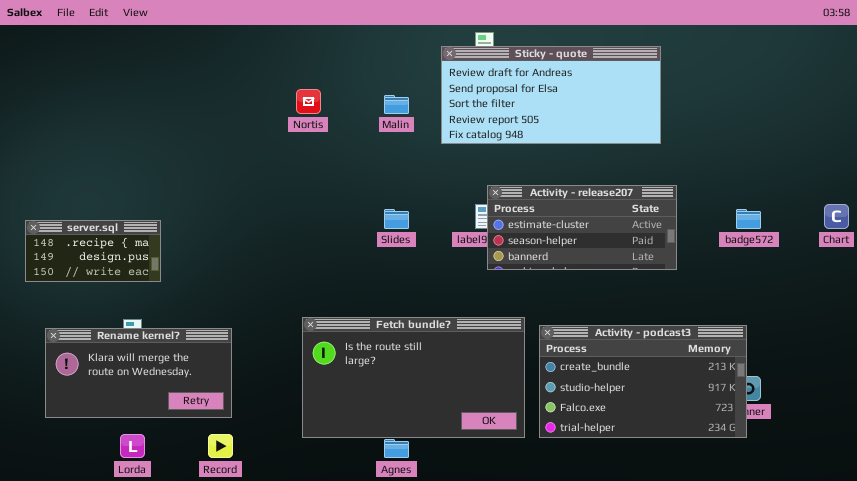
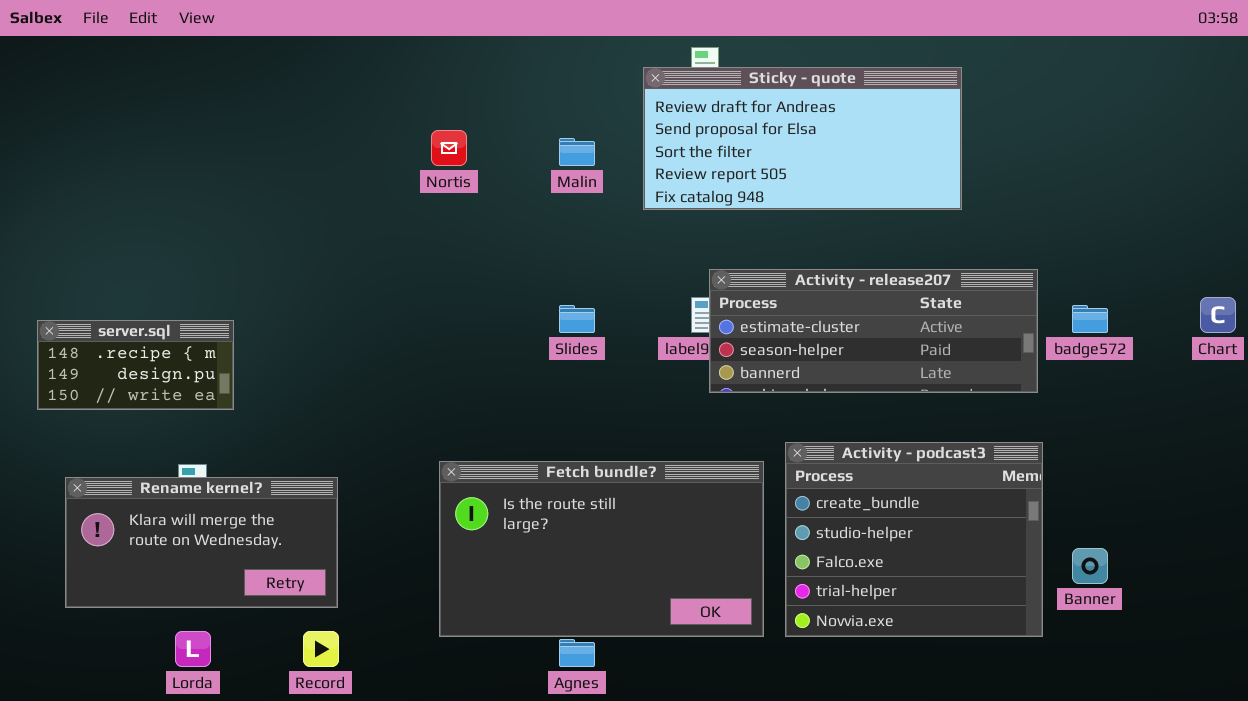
Activity - release207: [487,185,677,270] -> [709,269,1038,393], resized
Activity - podcast3: [539,325,747,438] -> [785,442,1043,637], resized

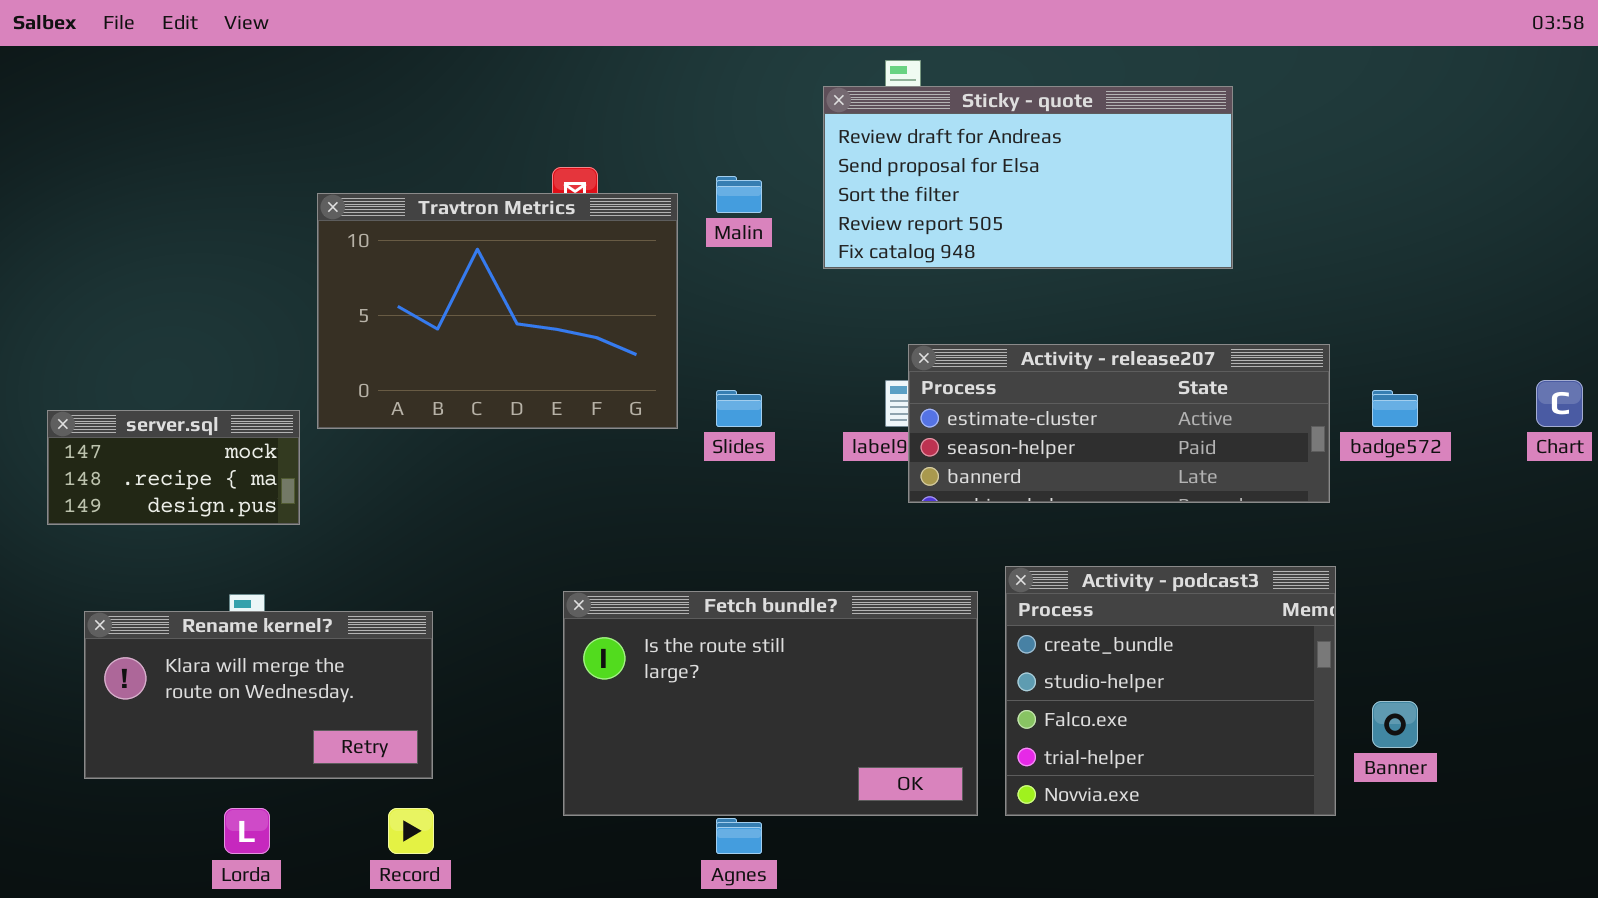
Travtron Metrics: none -> [317,193,678,429], opened
server.sql: [37,320,234,410] -> [47,410,300,525], scrolled up 1 row

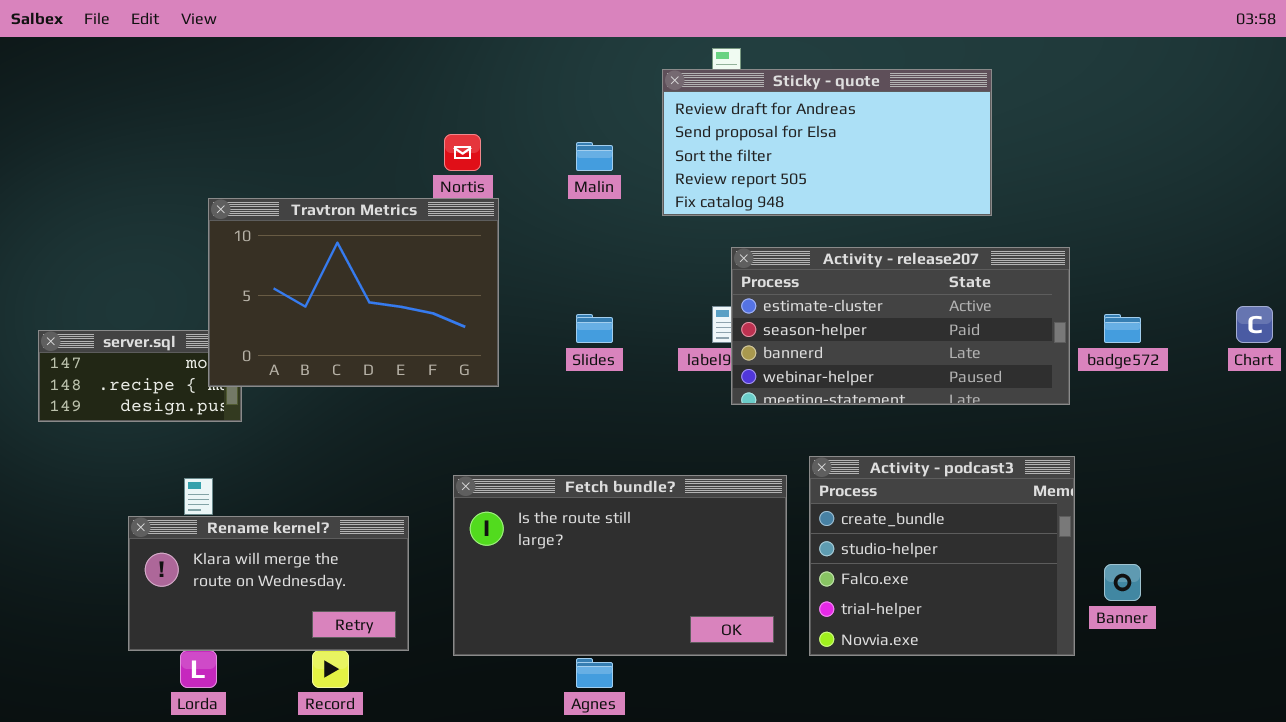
Travtron Metrics: [317,193,678,429] -> [208,198,499,387], moved
Activity - release207: [908,344,1330,503] -> [731,247,1070,405], resized
Rename kernel?: [84,611,433,779] -> [128,516,409,651], moved

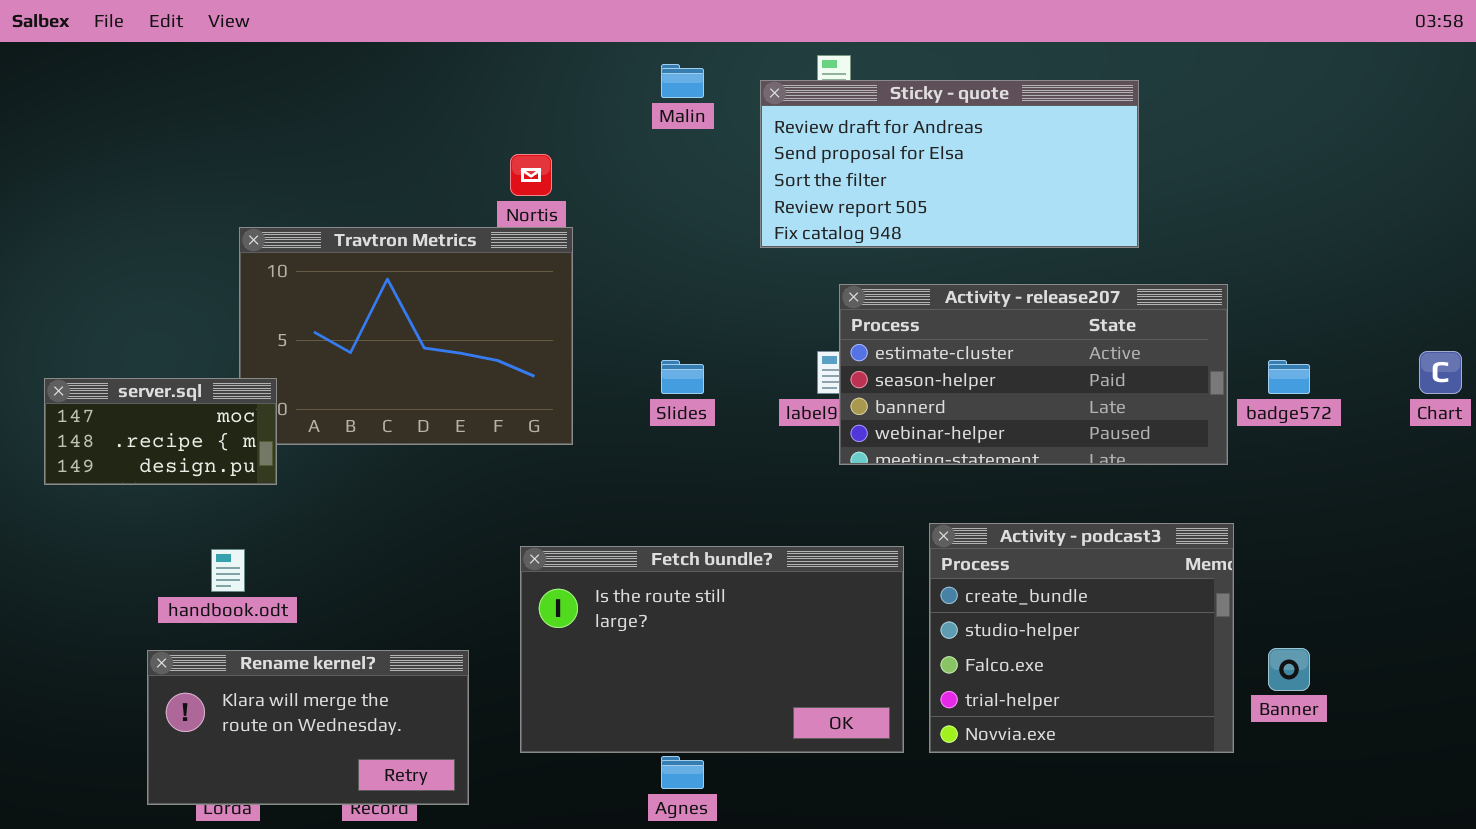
Malin: [576,142,613,171] -> [661,64,704,98], moved
server.sql: [38,330,242,422] -> [44,378,277,485], raised
Rename kernel?: [128,516,409,651] -> [147,650,469,805], moved

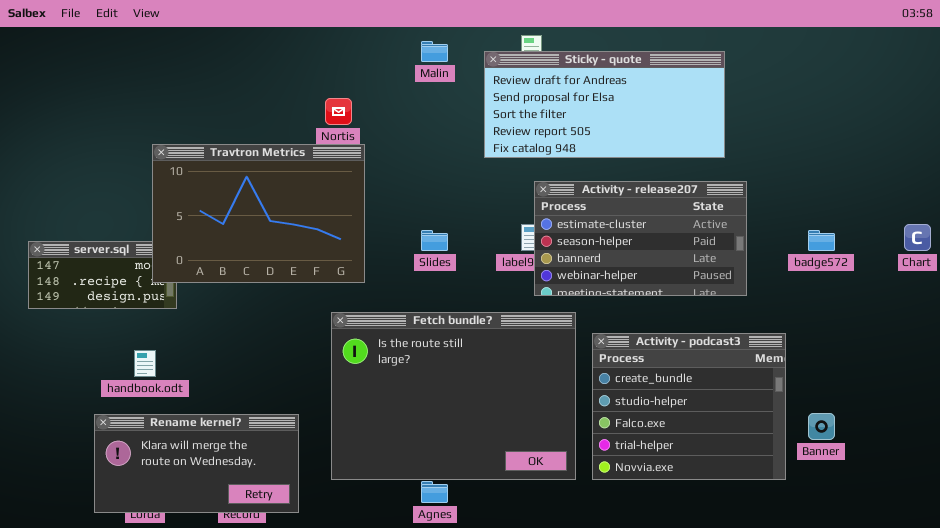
Travtron Metrics: [239,227,573,445] -> [152,144,365,283], raised
Activity - release207: [839,284,1228,465] -> [534,181,747,296], resized
Fetch bundle?: [520,546,904,753] -> [331,312,576,480], resized

